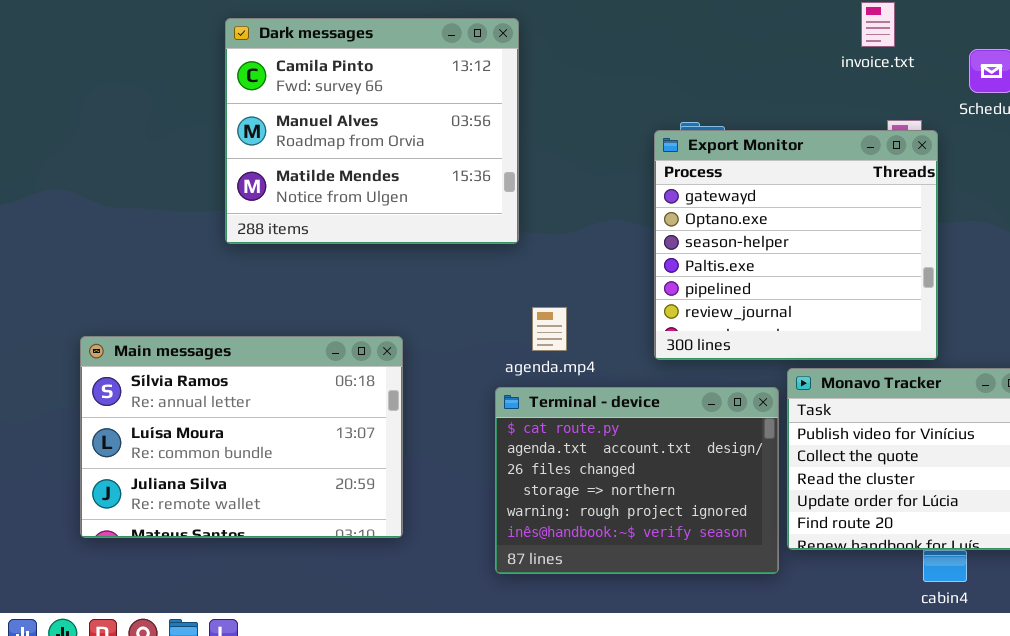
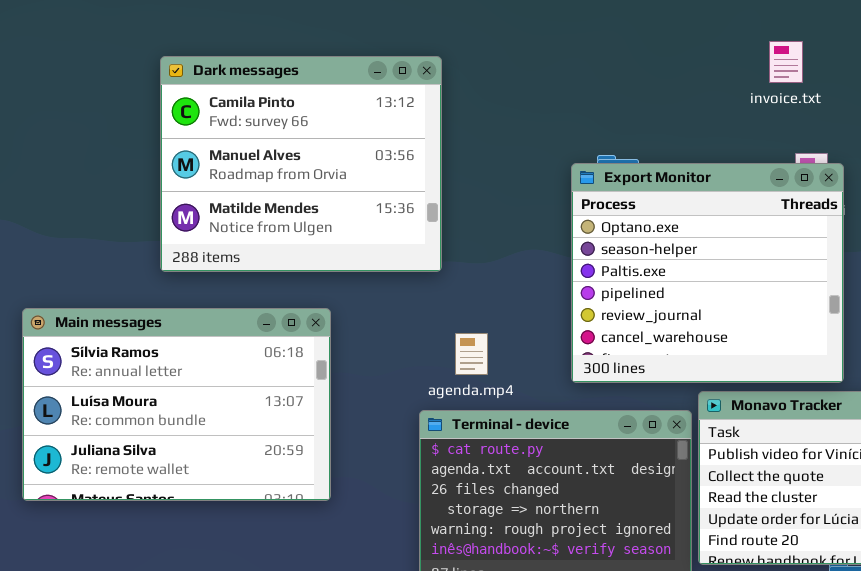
Export Monitor: [654,130,938,360] -> [571,163,844,383], scrolled down 1 row
Main messages: [80,336,403,538] -> [22,308,331,501], moved

